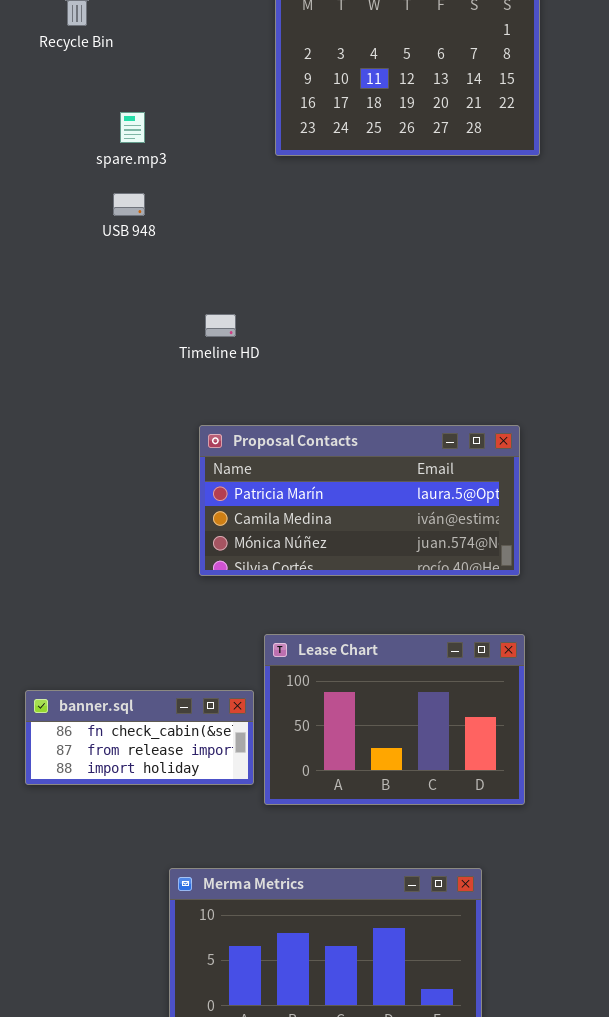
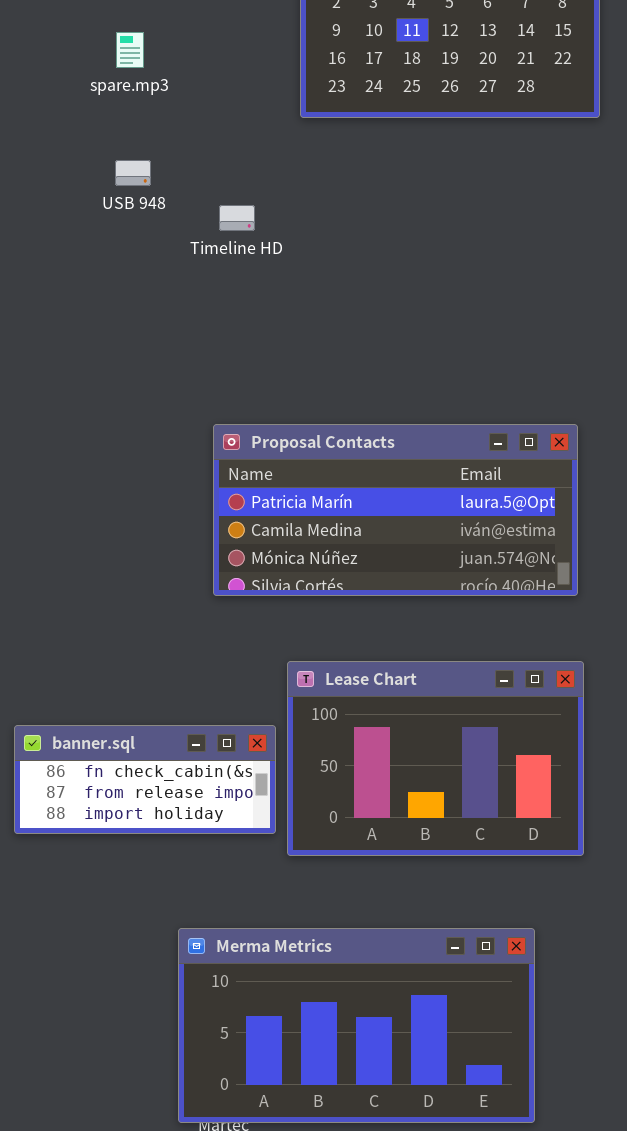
spare.mp3: [120,112,145,143] -> [116,32,144,68], moved
Timeline HD: [205,314,236,337] -> [219,205,255,231], moved

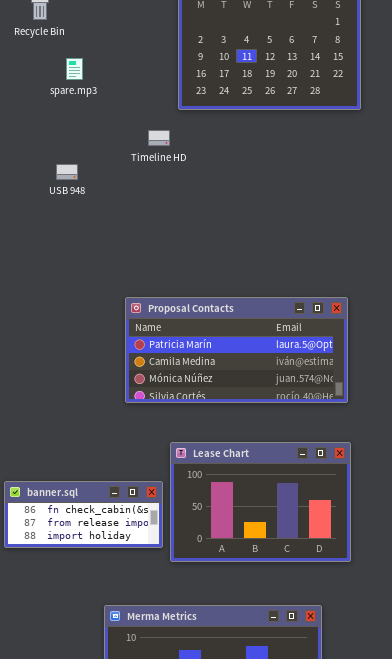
USB 948: [115,160,151,186] -> [56,164,78,180], moved
Timeline HD: [219,205,255,231] -> [148,130,170,146], moved

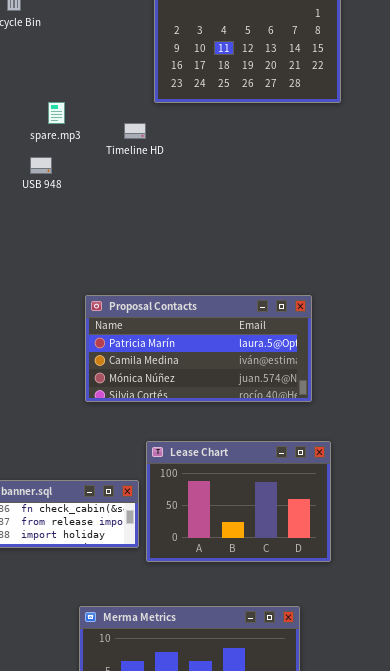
spare.mp3: [66,58,83,80] -> [48,102,65,124], moved
Proposal Contacts: [125,297,348,403] -> [85,295,312,402], moved

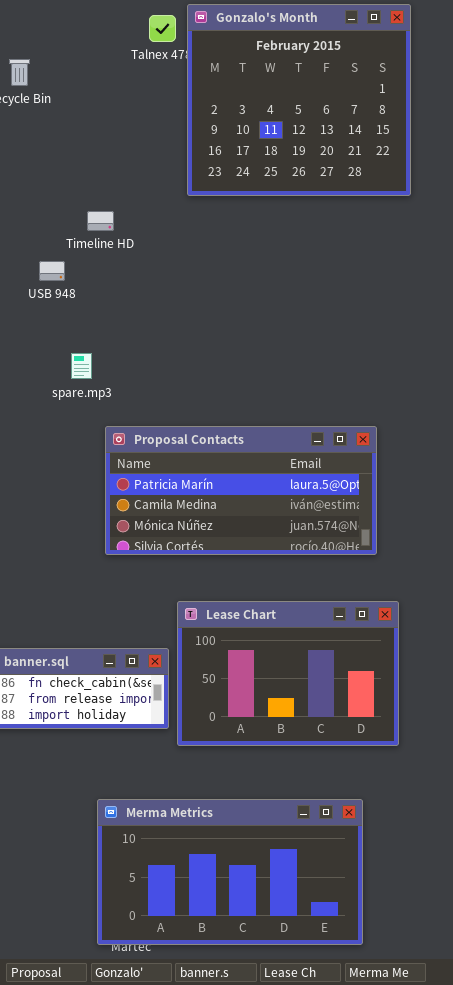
spare.mp3: [48,102,65,124] -> [71,353,92,379], moved
Timeline HD: [124,123,146,139] -> [87,211,114,231], moved

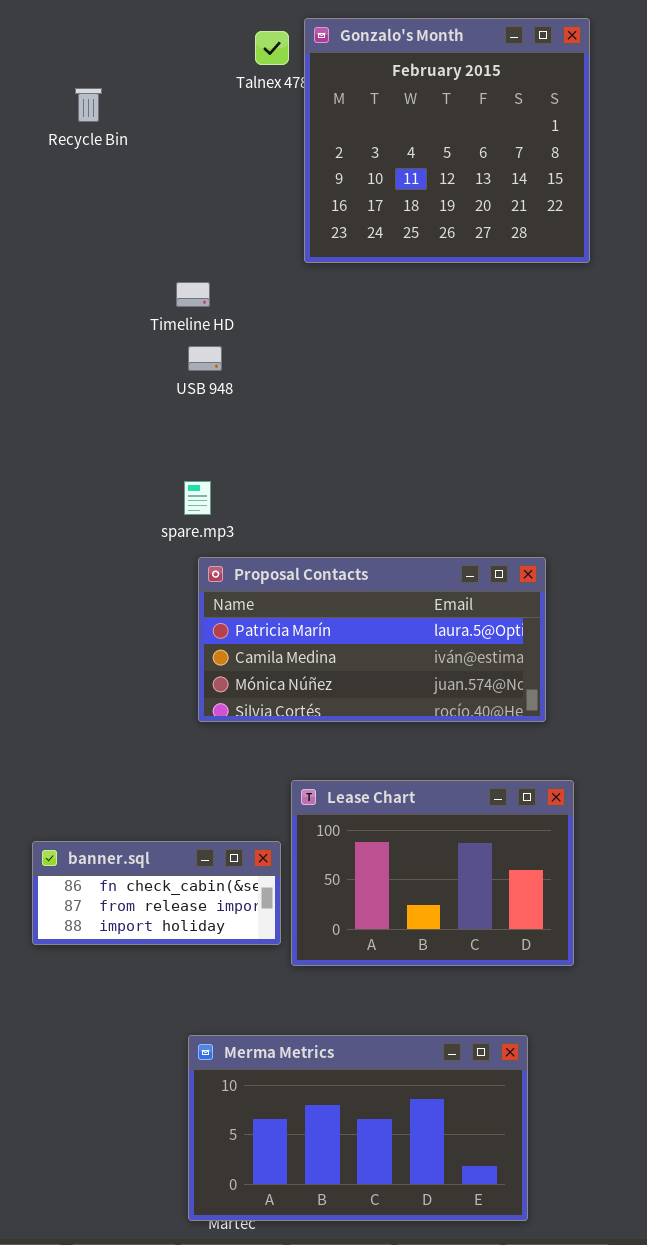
USB 948: [39,261,65,281] -> [188,346,222,371], moved
spare.mp3: [71,353,92,379] -> [184,481,211,515], moved

